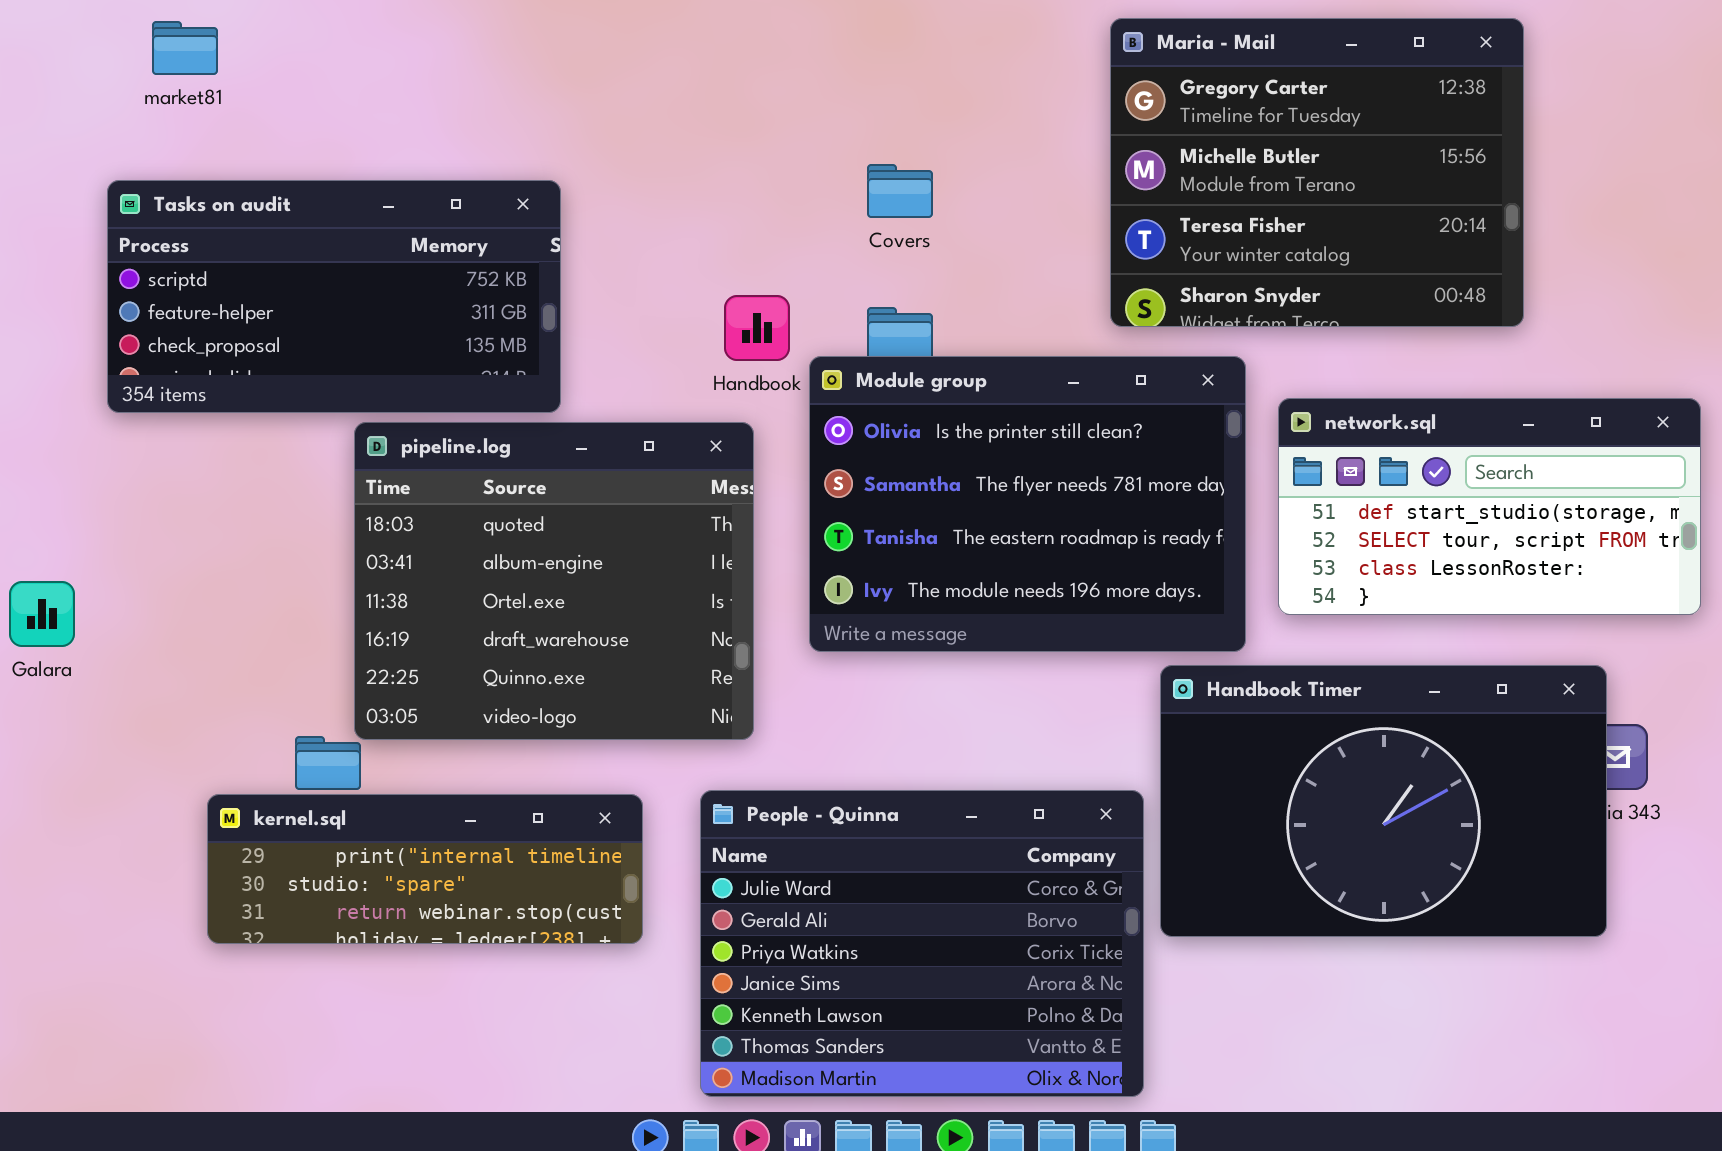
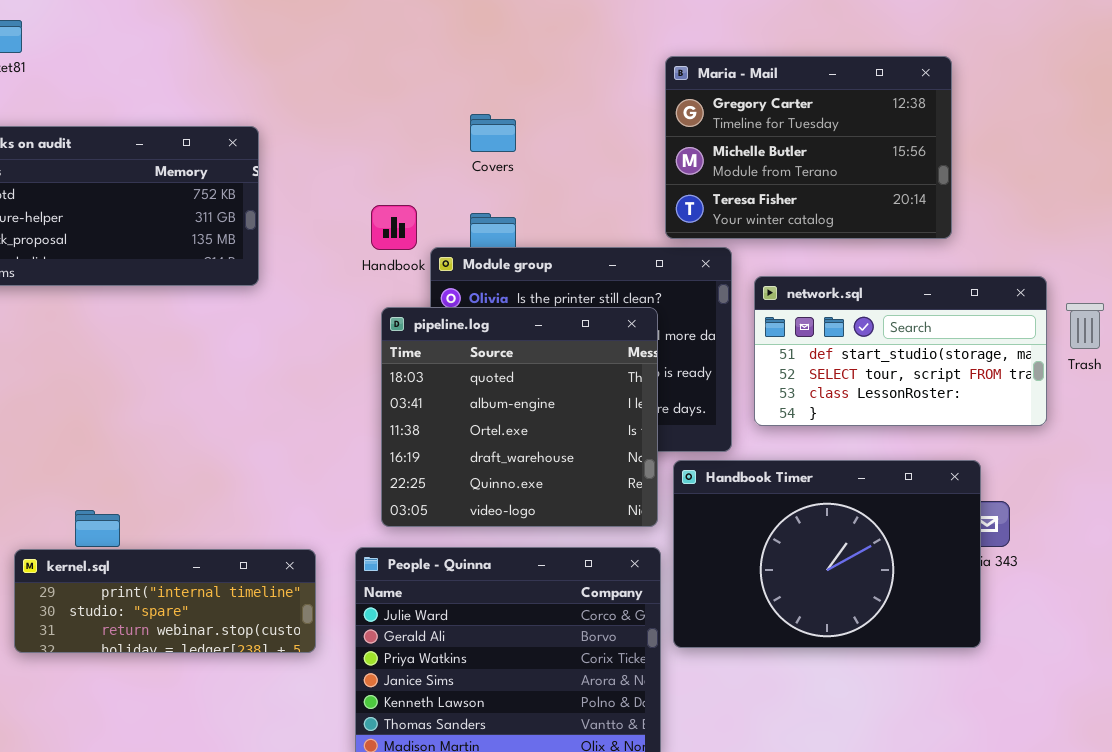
Maria - Mail: [1110,18,1524,327] -> [665,56,952,239], moved, resized
pipeline.log: [354,422,754,740] -> [381,307,658,527], moved

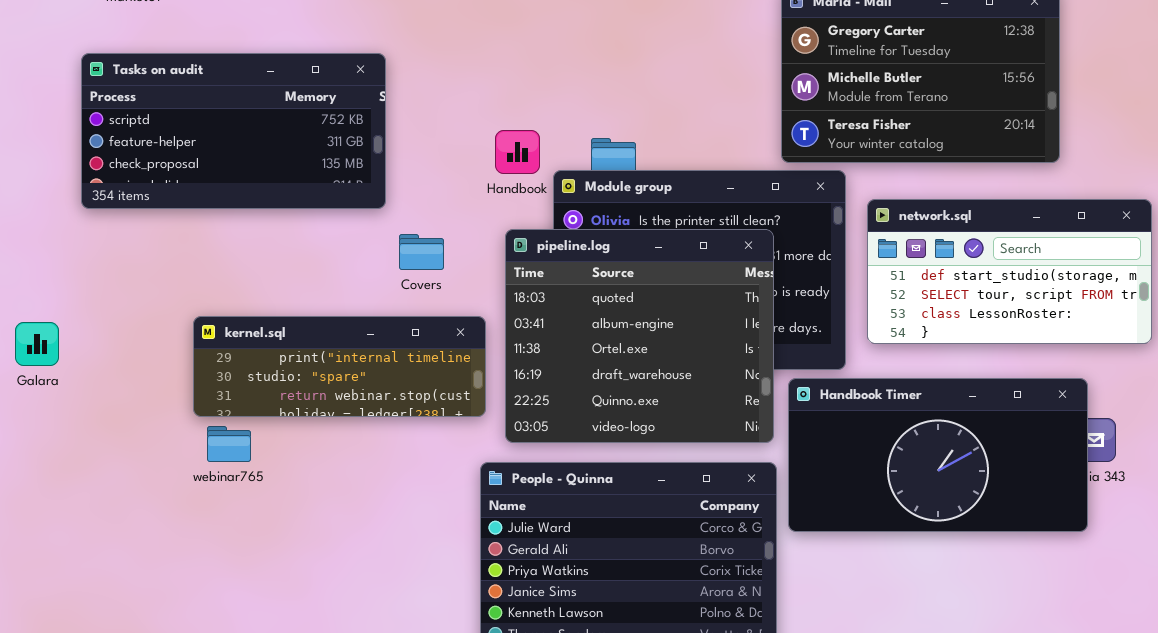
Covers: [470,114,516,152] -> [399,234,444,270], moved
Handbook Timer: [673,460,981,648] -> [788,378,1088,532], resized
kernel.sql: [14,549,316,653] -> [193,316,486,417], moved

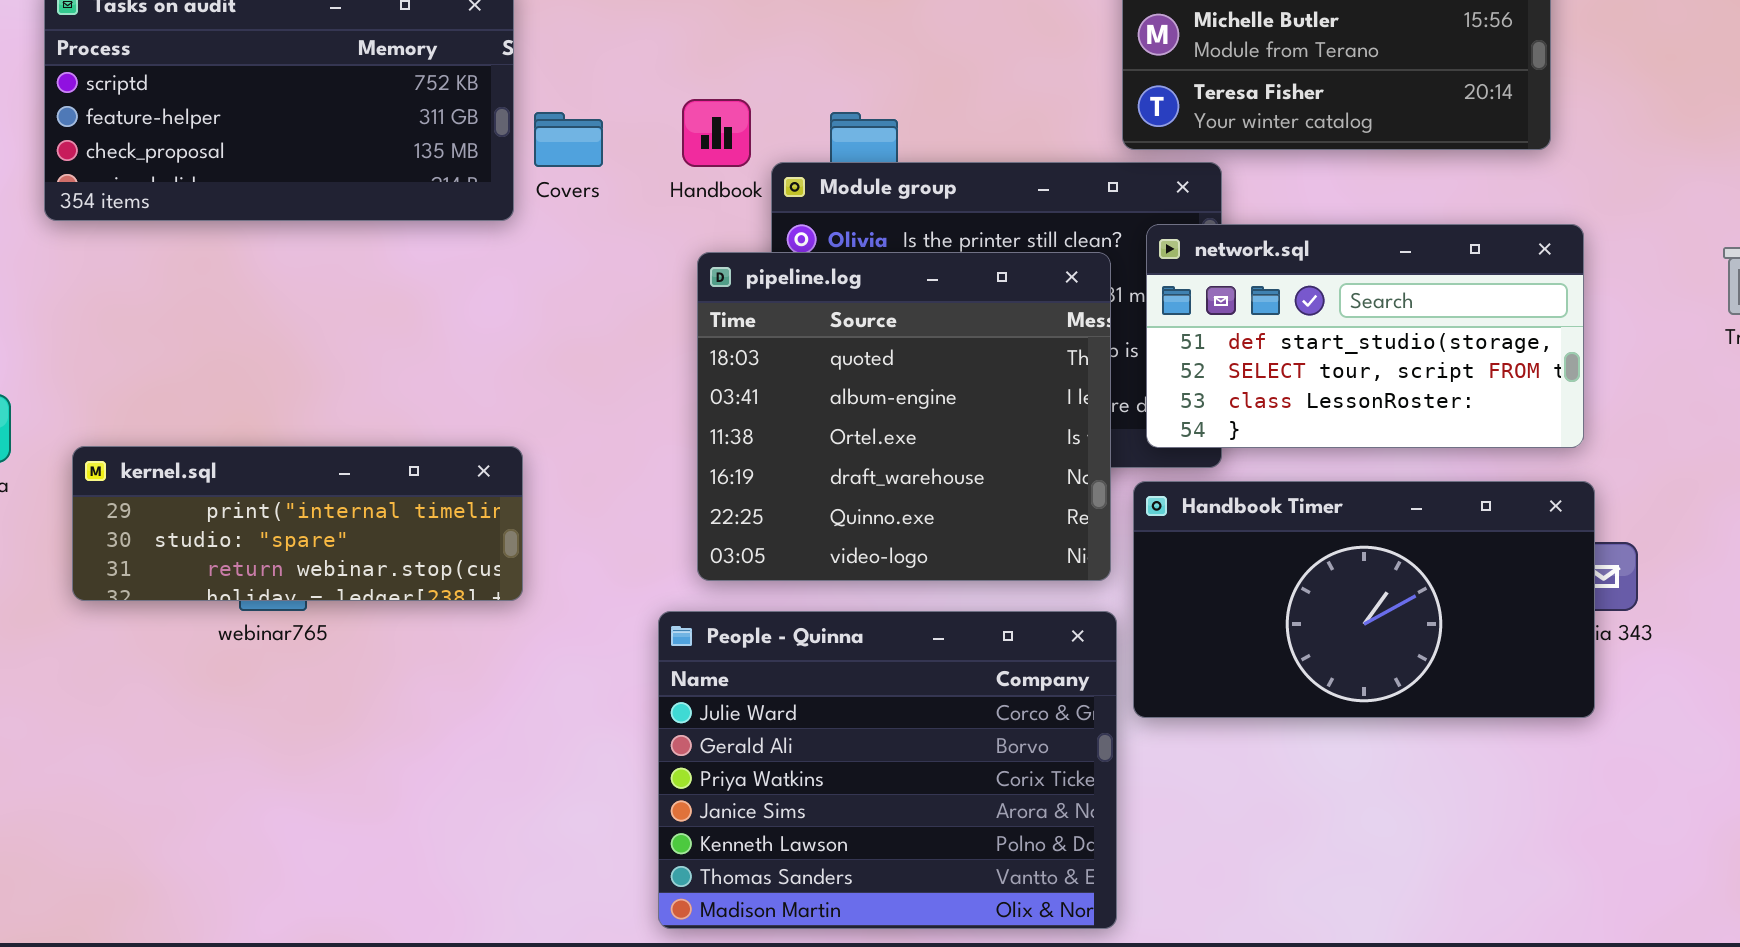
network.sql: [867,199,1152,344] -> [1146,224,1584,448], moved
Covers: [399,234,444,270] -> [534,112,603,167], moved
kernel.sql: [193,316,486,417] -> [72,446,523,601], moved

